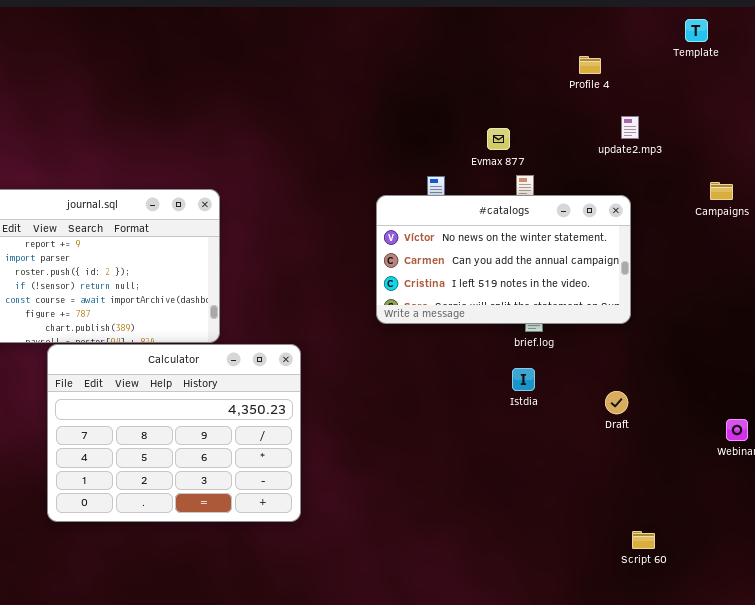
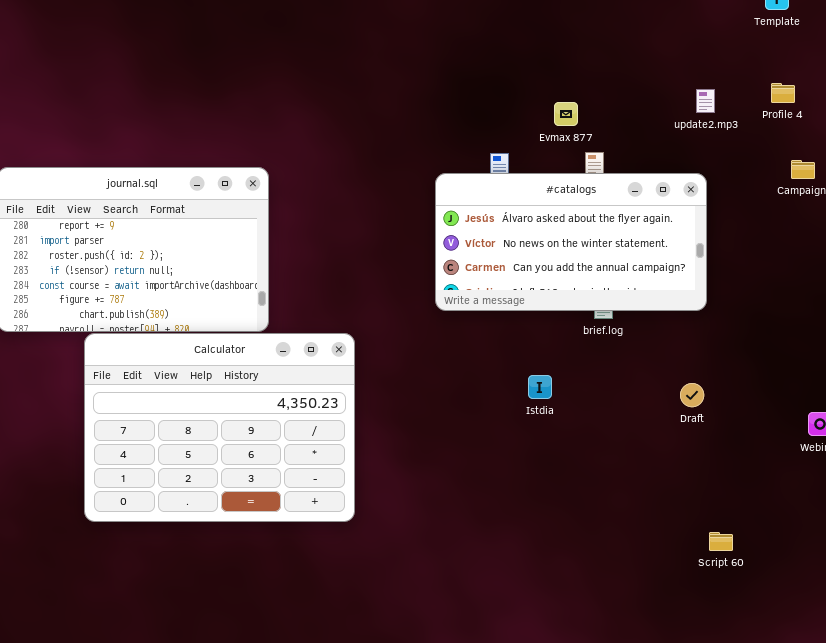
Profile 4: [579,56,601,74] -> [771,83,795,103], moved
#catalogs: [376,195,631,324] -> [435,173,707,311], scrolled up 1 row
Istdia: [512,368,535,391] -> [528,375,552,399], moved

